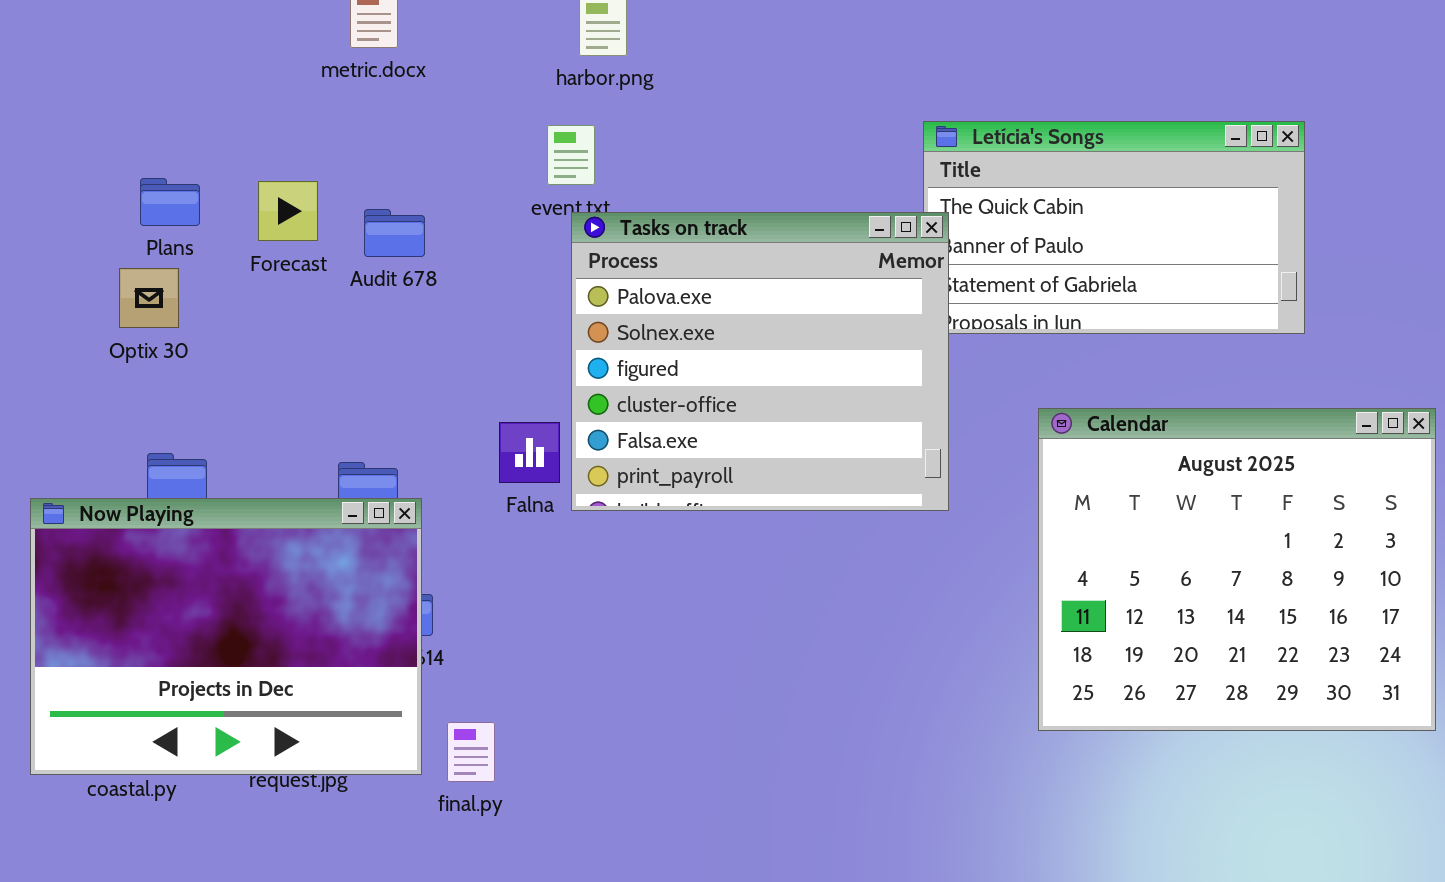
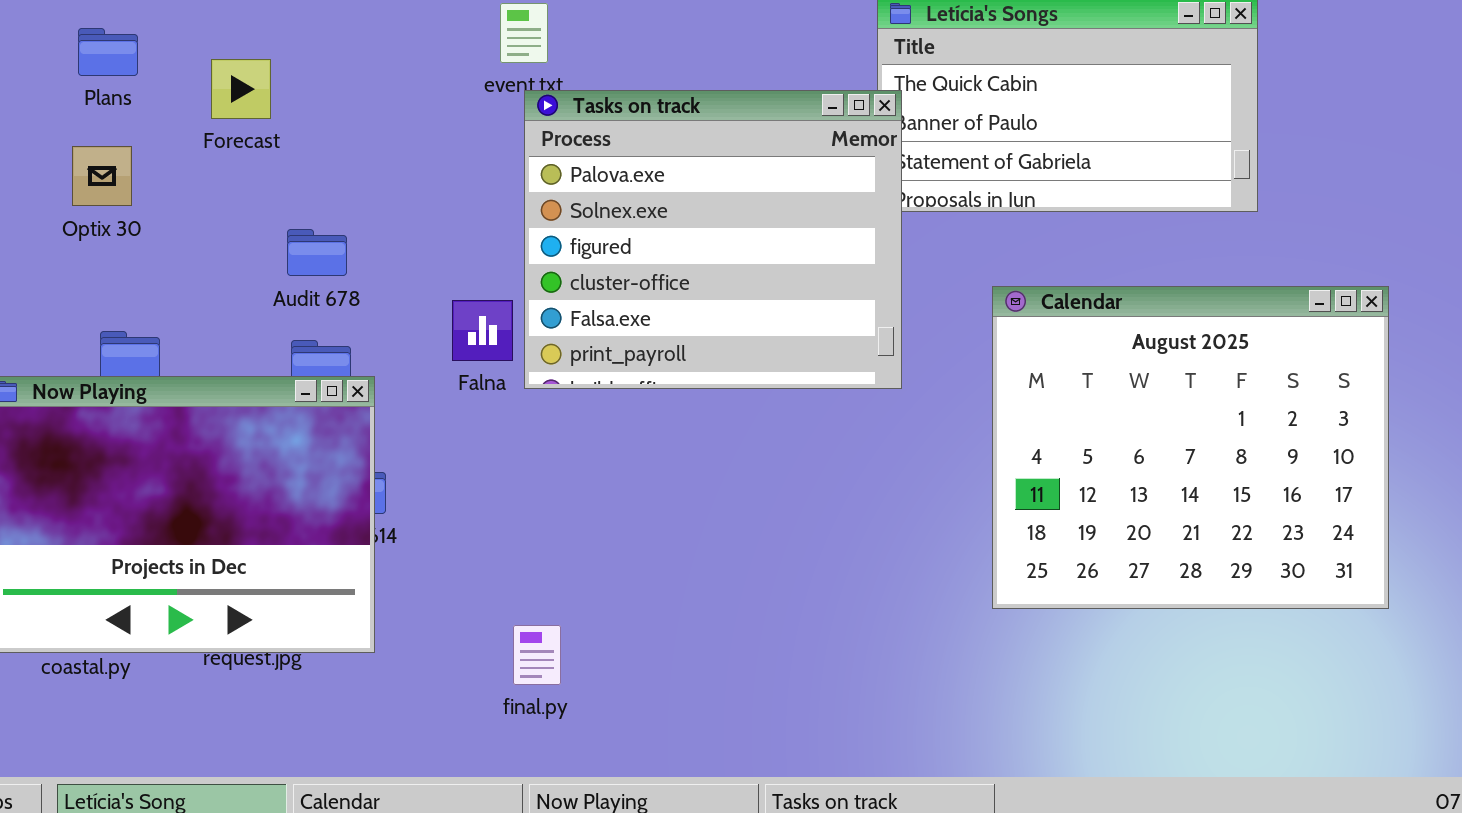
Plans: [140,178,200,226] -> [78,28,138,76], moved
Audit 678: [364,209,425,257] -> [287,229,347,276], moved
final.py: [447,722,495,782] -> [513,625,561,685], moved

